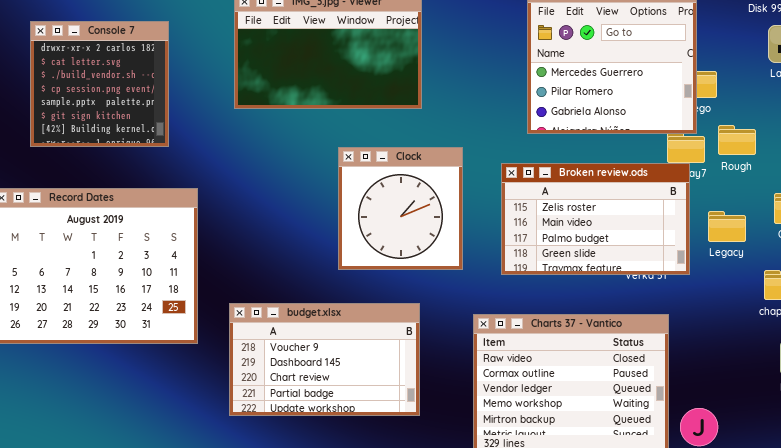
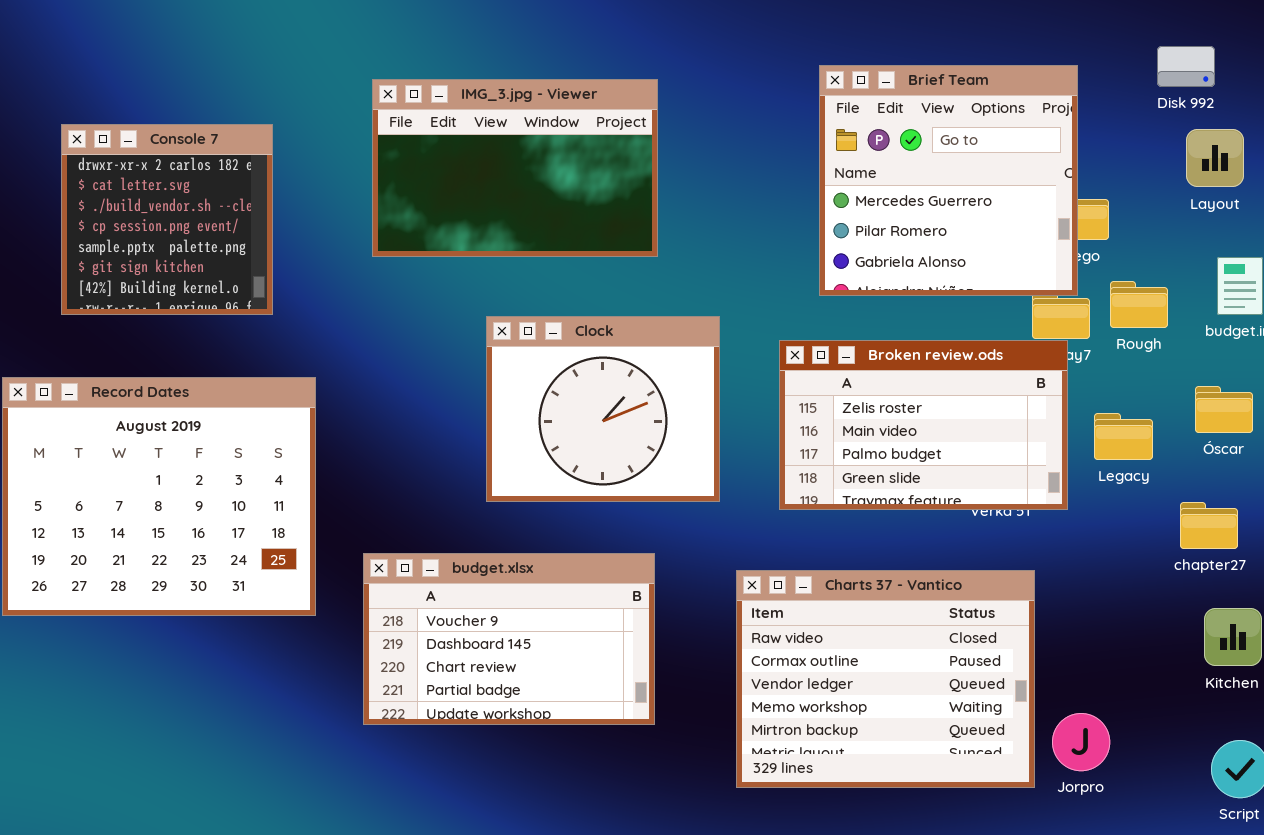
Clock: [338,147,463,270] -> [486,316,720,502], resized

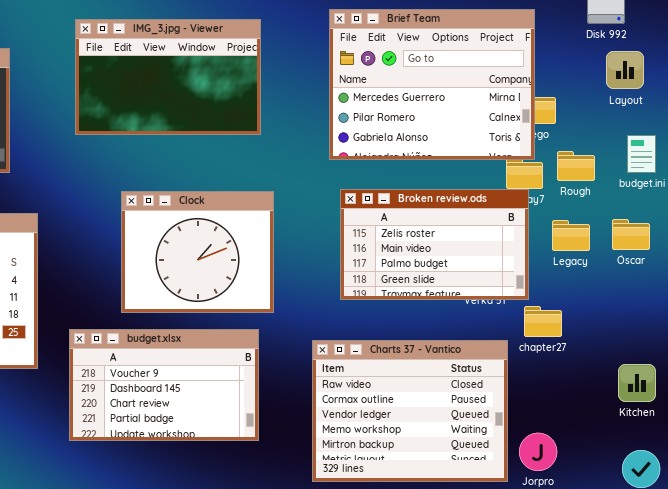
Brief Team: [819,65,1078,296] -> [329,9,535,160], resized
Clock: [486,316,720,502] -> [121,191,274,313], moved
Legacy: [1094,413,1153,460] -> [552,220,590,251], moved
chapter27: [1180,502,1238,549] -> [524,306,562,337], moved

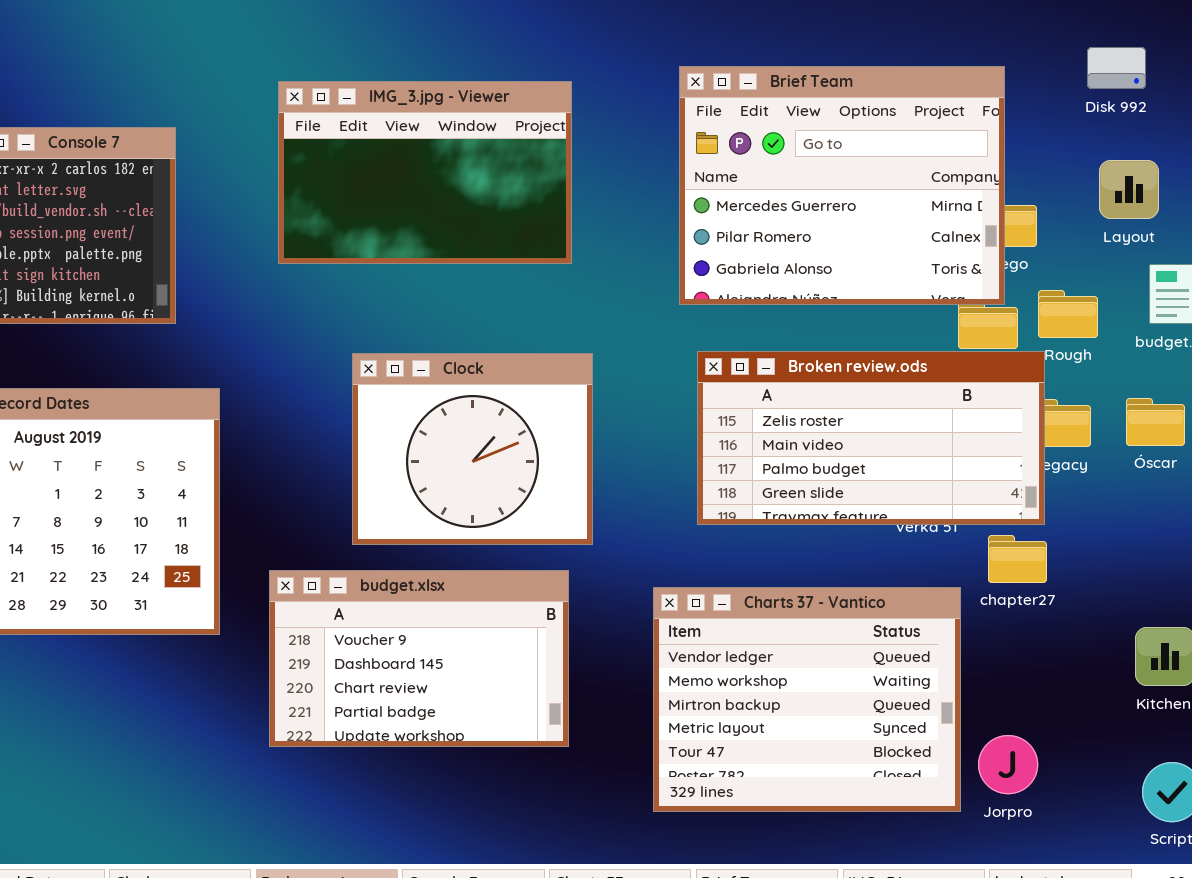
Layout: [606,51,644,89] -> [1099,160,1159,219], moved
Broken review.ods: [340,189,529,300] -> [697,351,1045,525], resized
Charts 37 - Vantico: [312,340,508,482] -> [653,587,961,812], scrolled down 2 rows

